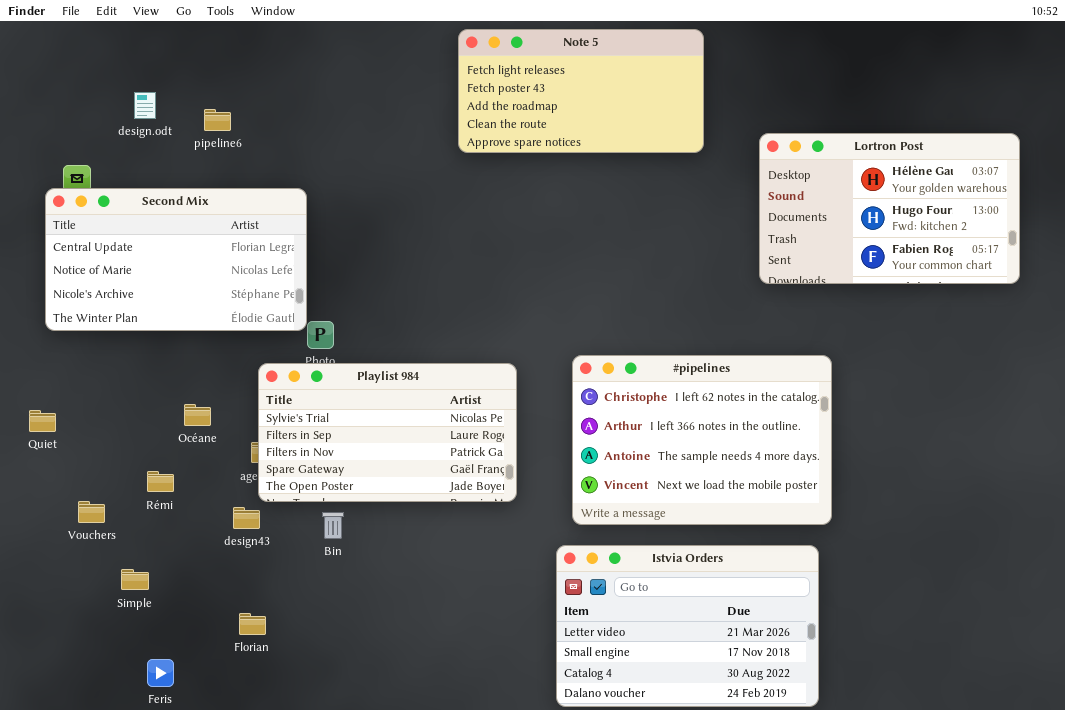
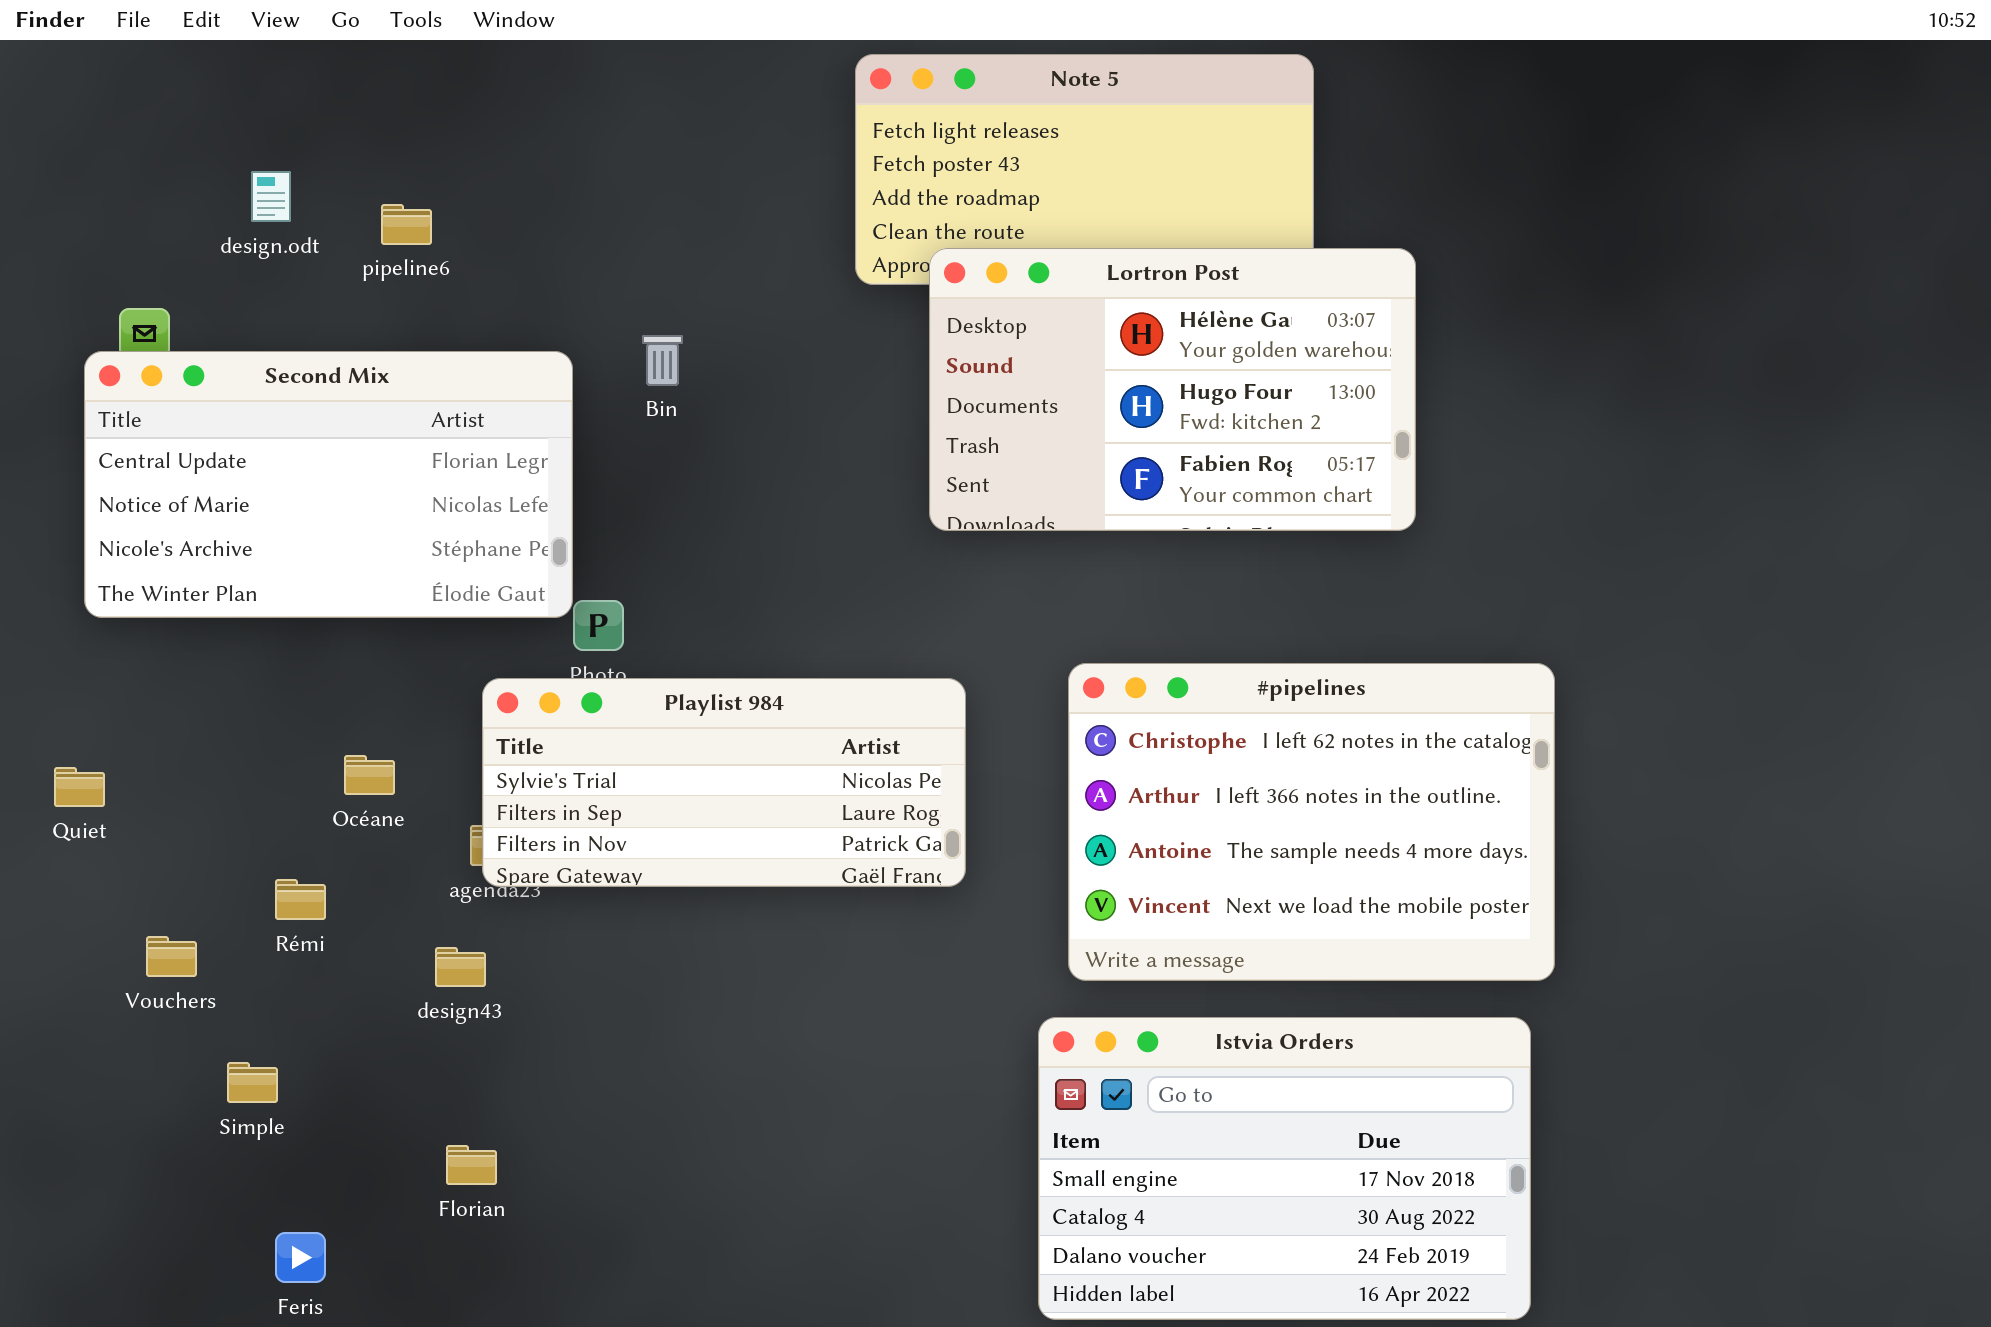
Lortron Post: [759,133,1020,284] -> [929,248,1416,531], moved
Playlist 984: [258,363,517,502] -> [482,678,966,887], resized
Bin: [322,512,344,539] -> [642,335,683,386], moved
Istvia Orders: [556,545,819,707] -> [1038,1017,1531,1320], scrolled down 1 row

